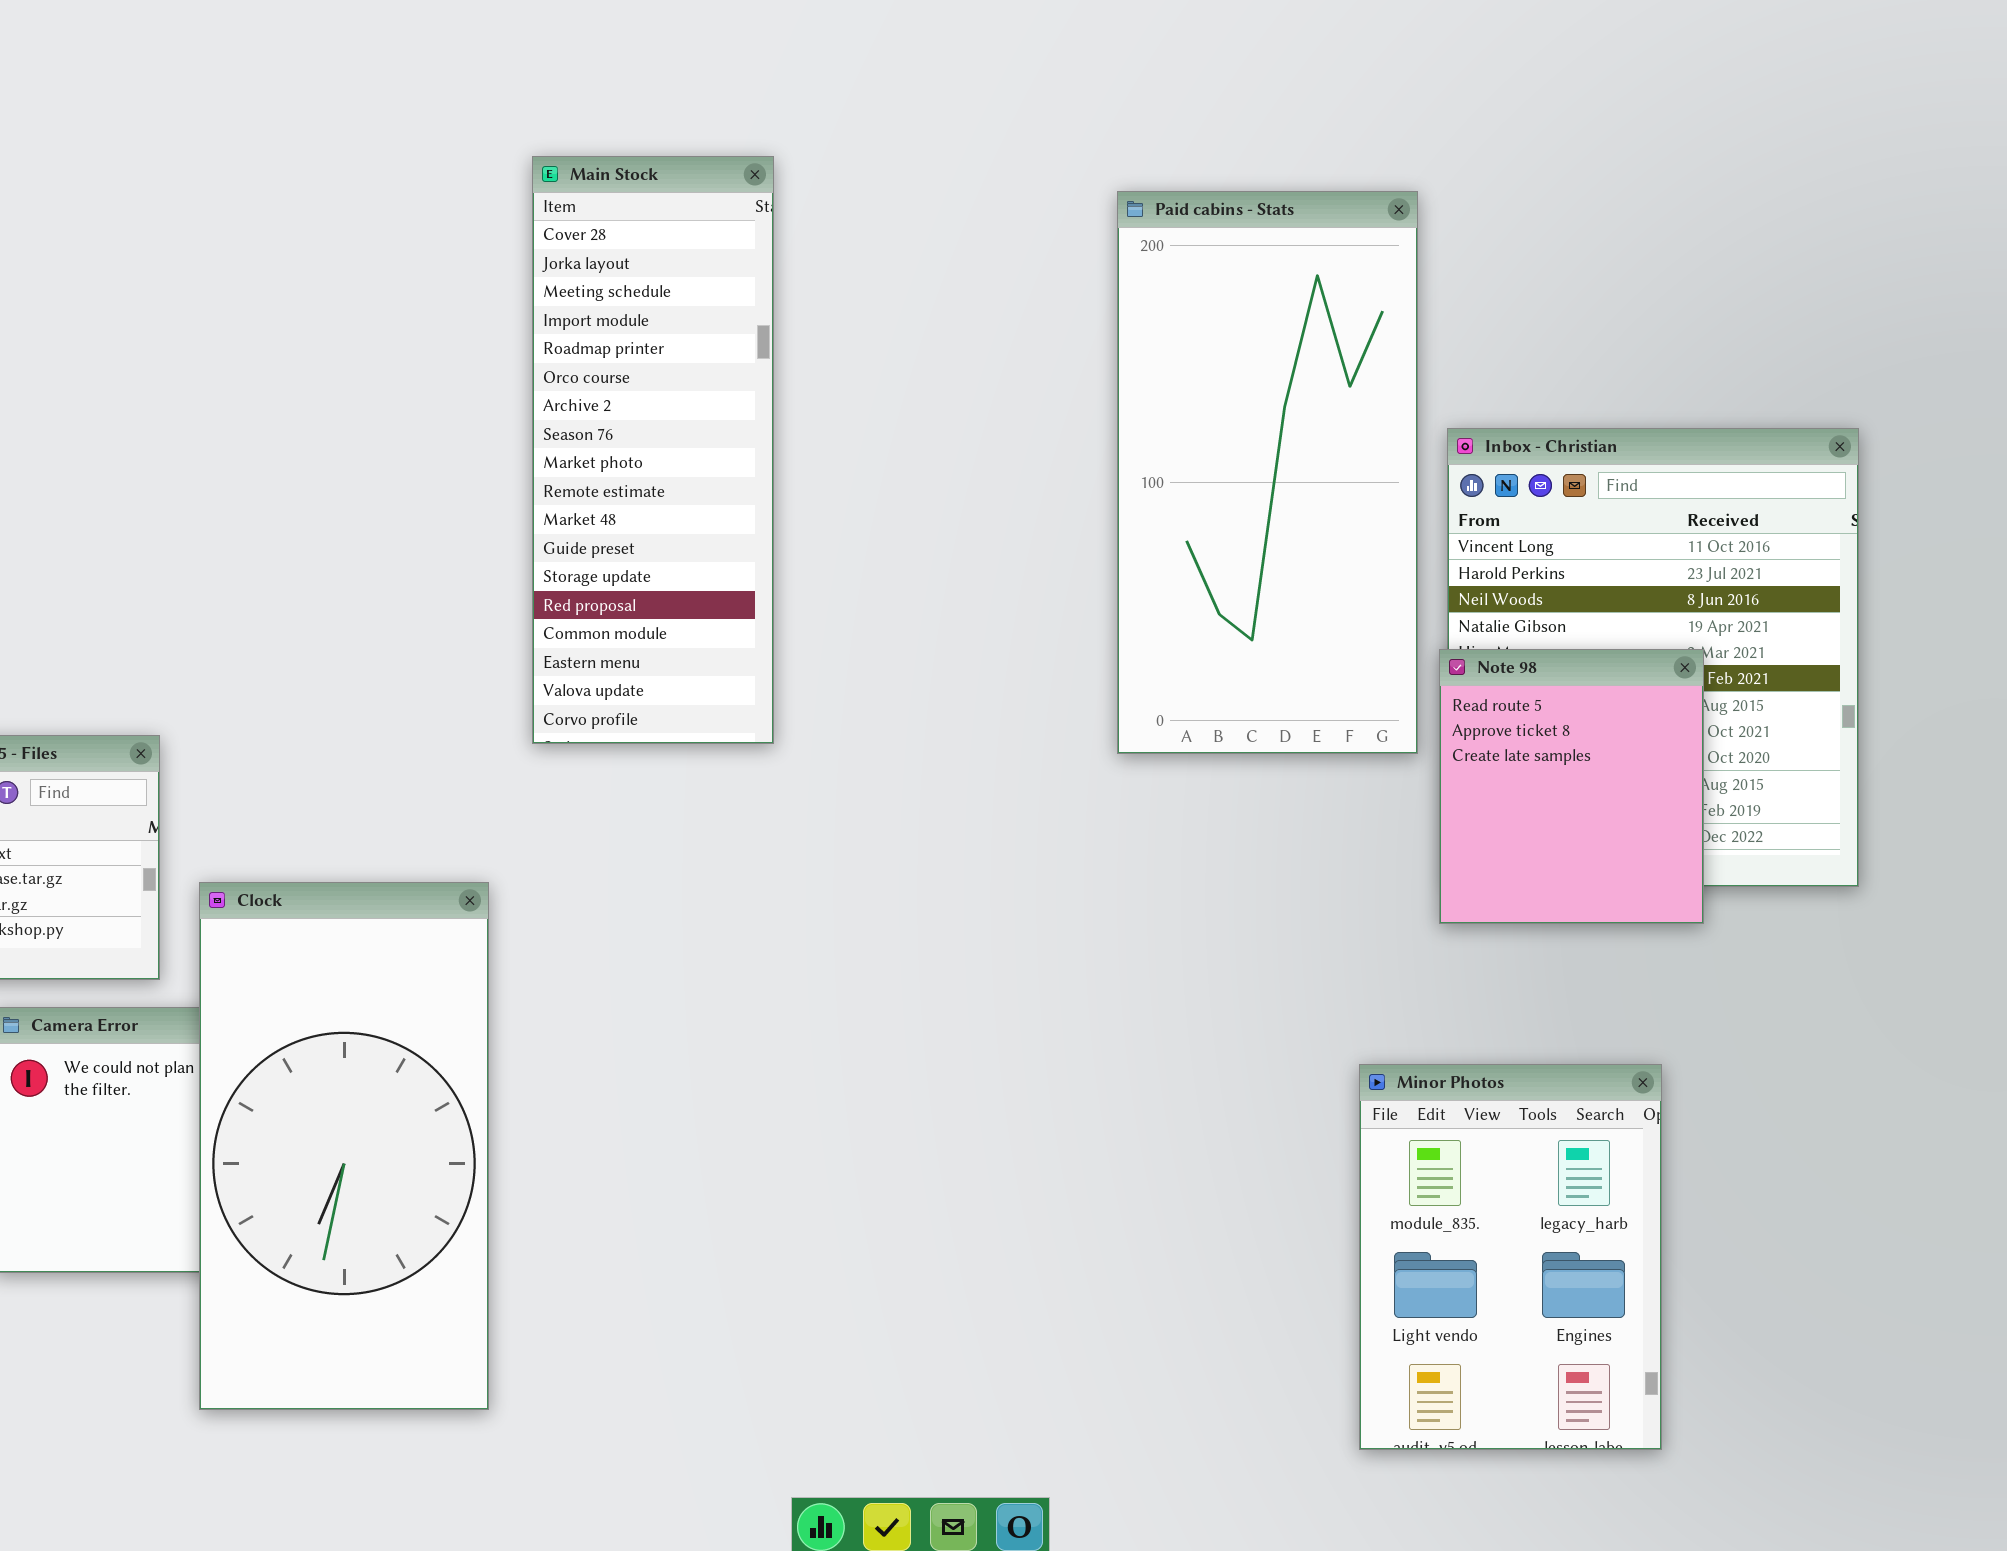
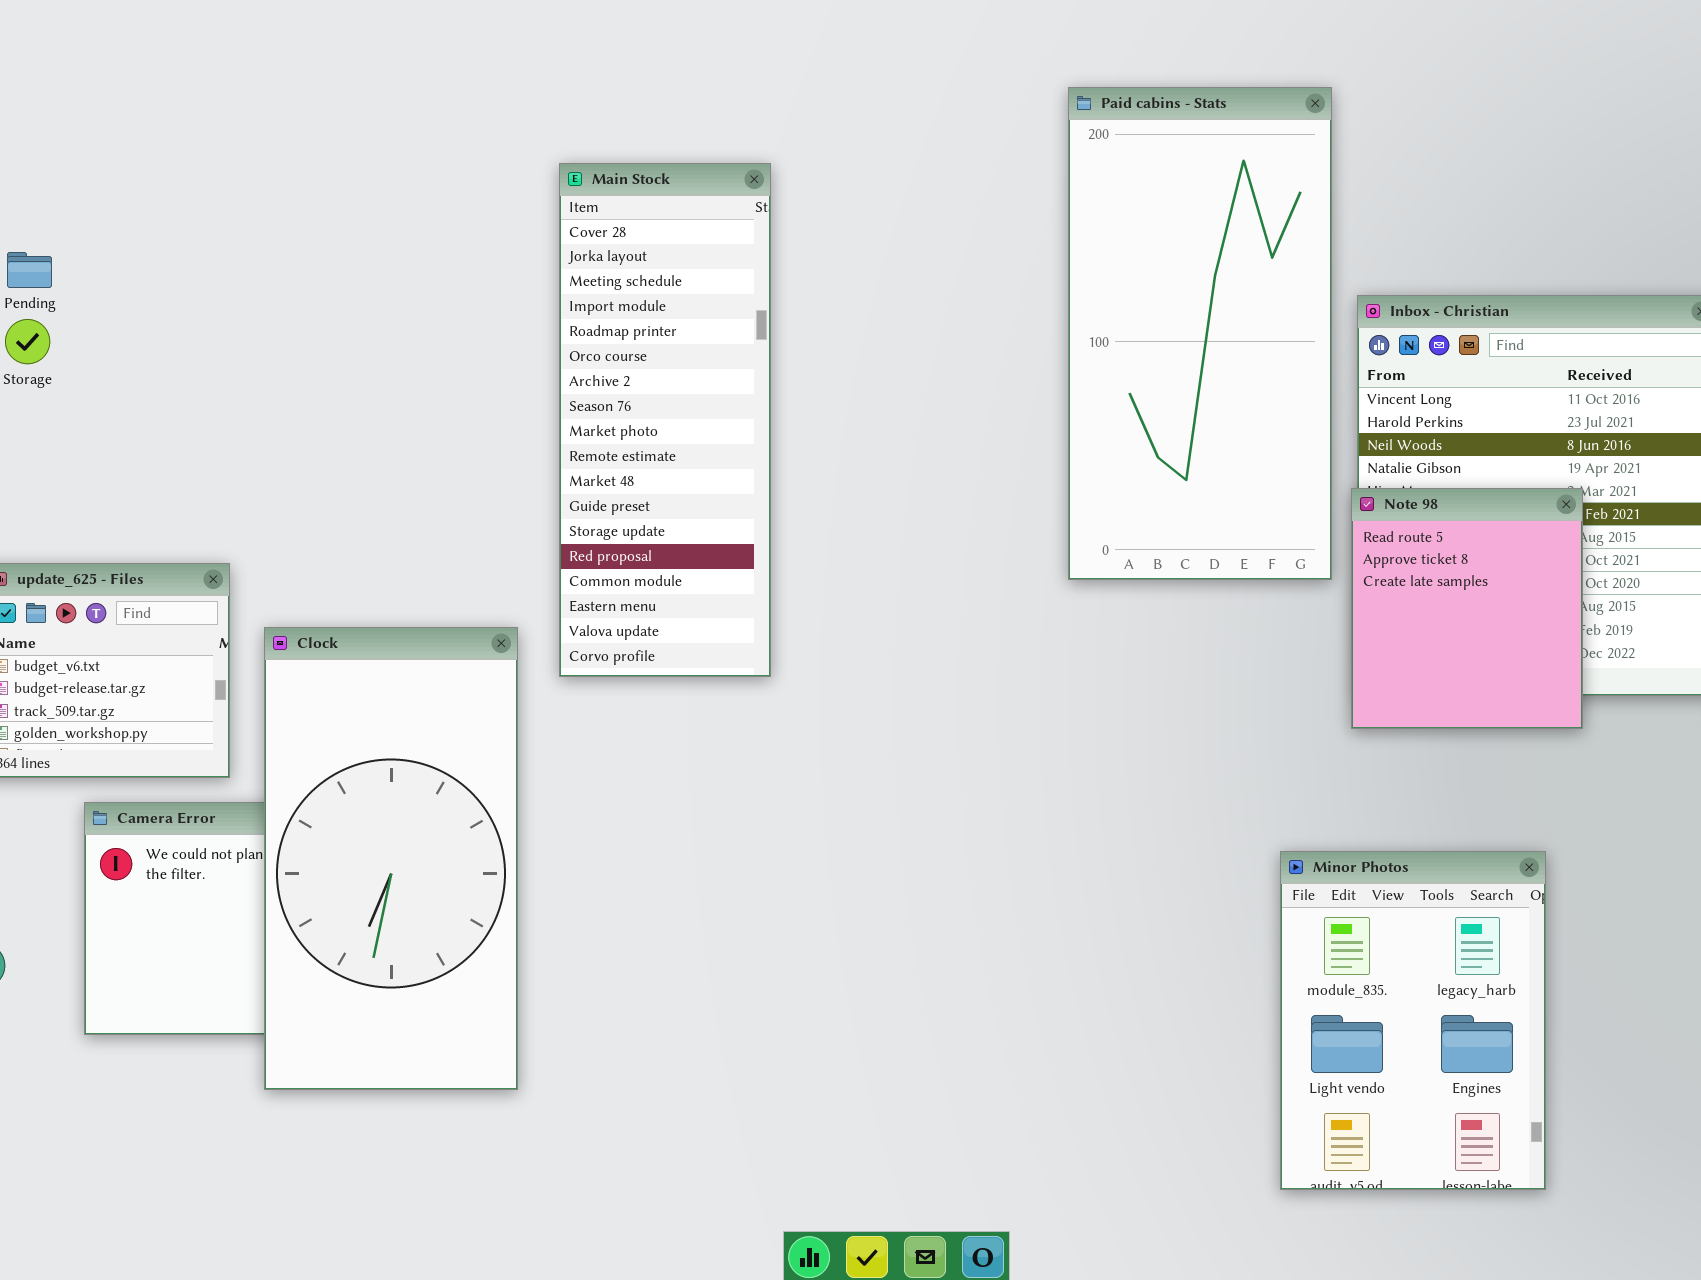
Main Stock: [532,156,774,744] -> [559,163,771,677], moved
Clock: [199,882,489,1410] -> [264,627,518,1090], moved

